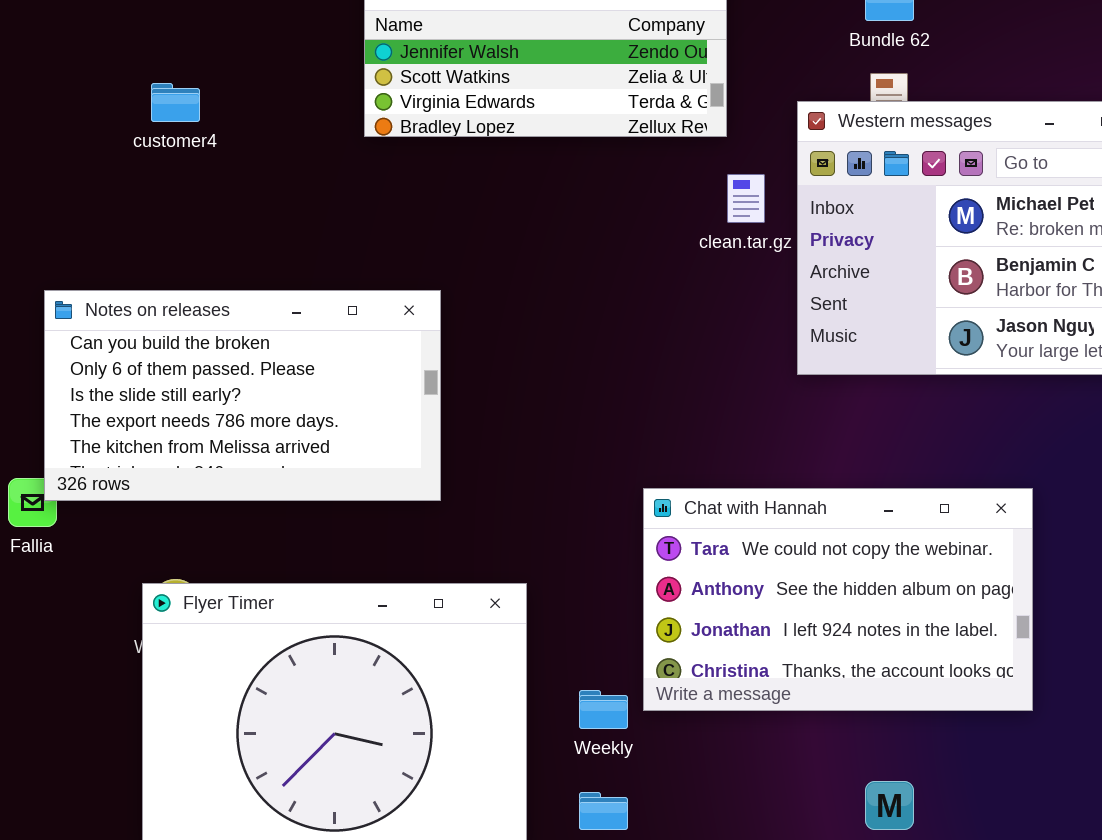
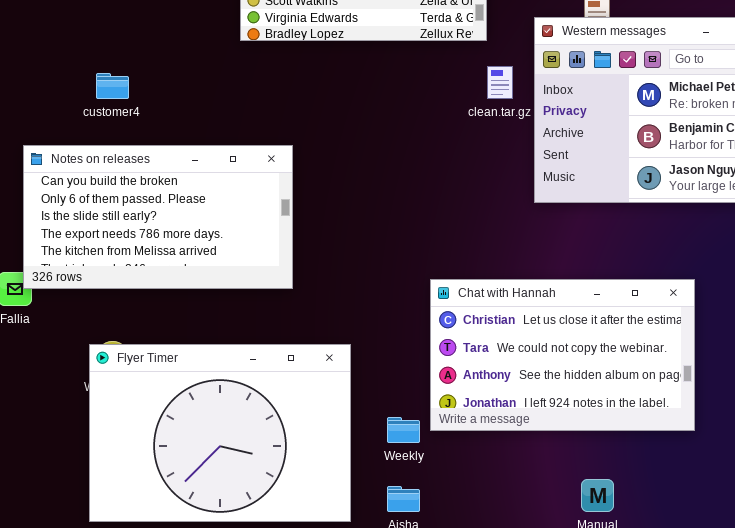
customer4: [151,83,200,122] -> [96,73,129,99], moved
Chat with Hannah: [643,488,1033,711] -> [430,279,695,431], scrolled up 1 row

